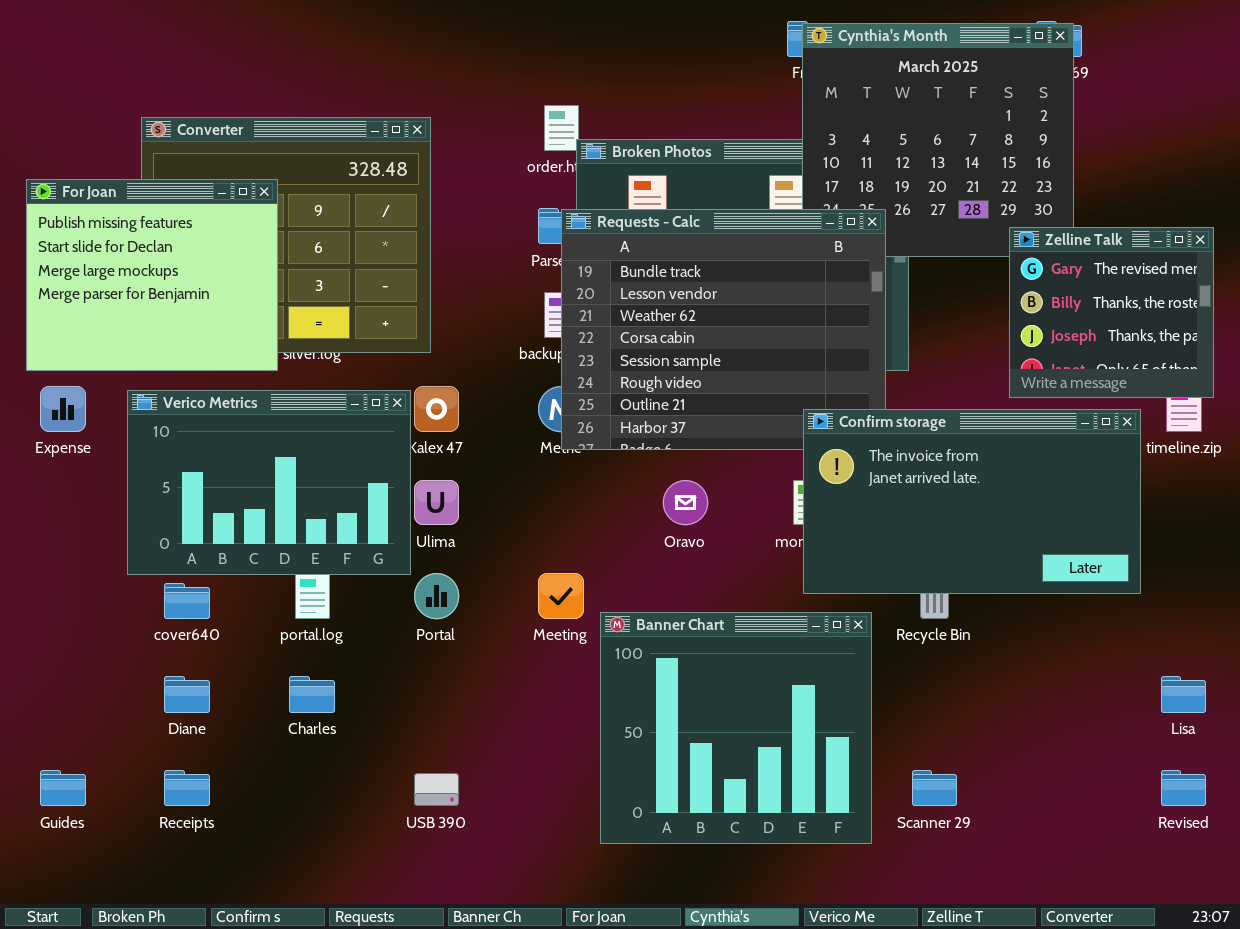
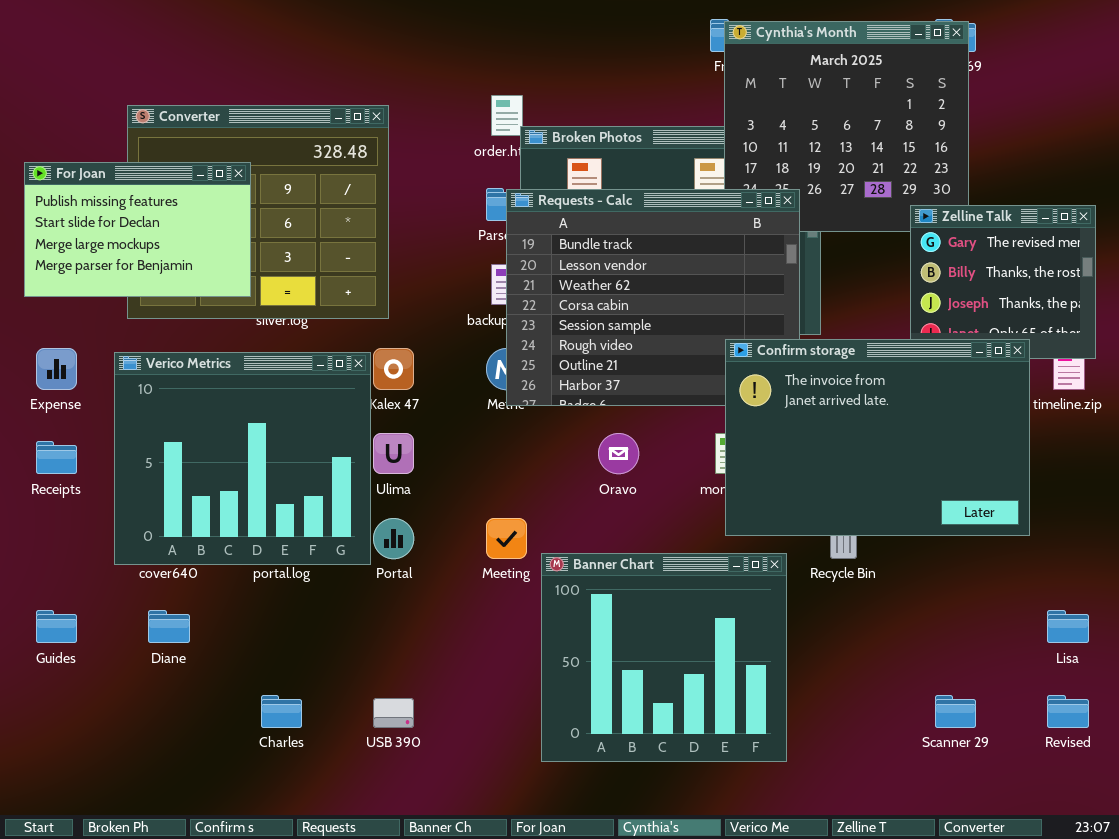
For Joan: [26,179,278,371] -> [24,162,251,297], resized
Verico Metrics: [127,390,411,575] -> [114,352,371,565], resized
Confirm storage: [803,409,1141,594] -> [725,339,1030,536], resized
Charles: [289,676,335,713] -> [261,695,302,728], moved
Guides: [40,770,86,806] -> [36,610,77,643], moved
Receipts: [164,770,210,806] -> [36,441,77,474], moved
Scanner 29: [912,770,957,806] -> [935,695,976,728], moved

